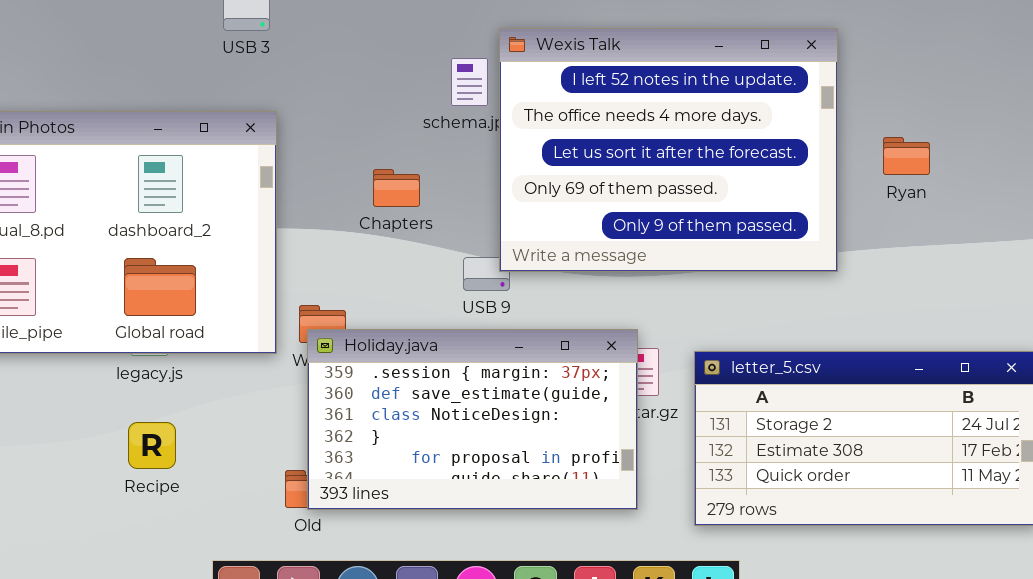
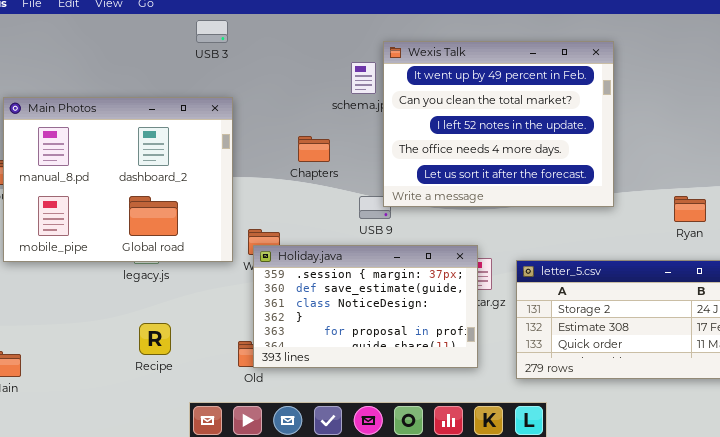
Wexis Talk: [499,28,838,272] -> [383,41,614,207], scrolled up 2 rows
Ryan: [883,137,930,175] -> [674,196,706,222], moved
Recipe: [128,422,176,469] -> [139,323,171,355], moved

